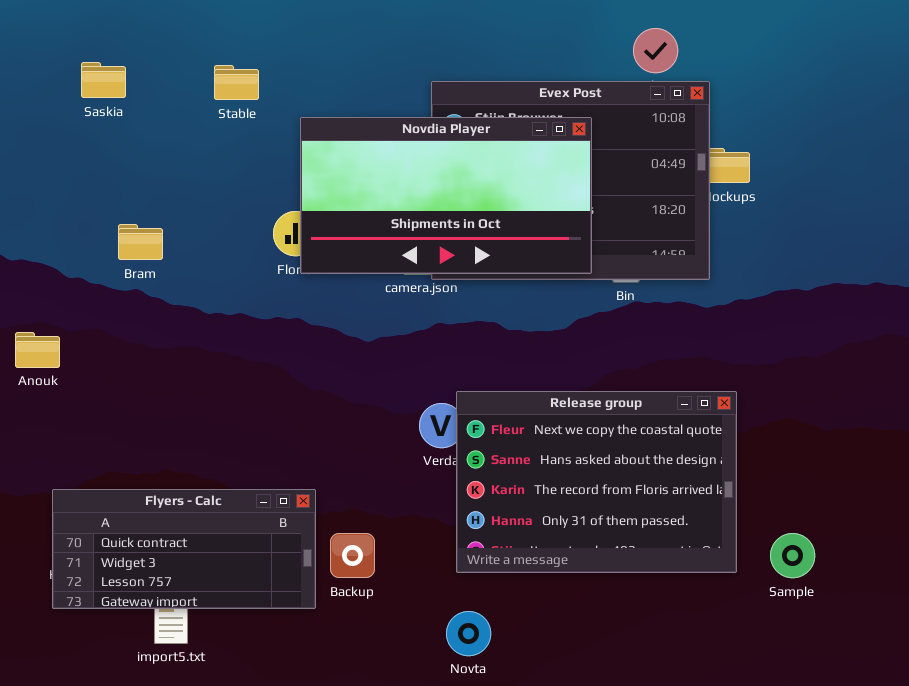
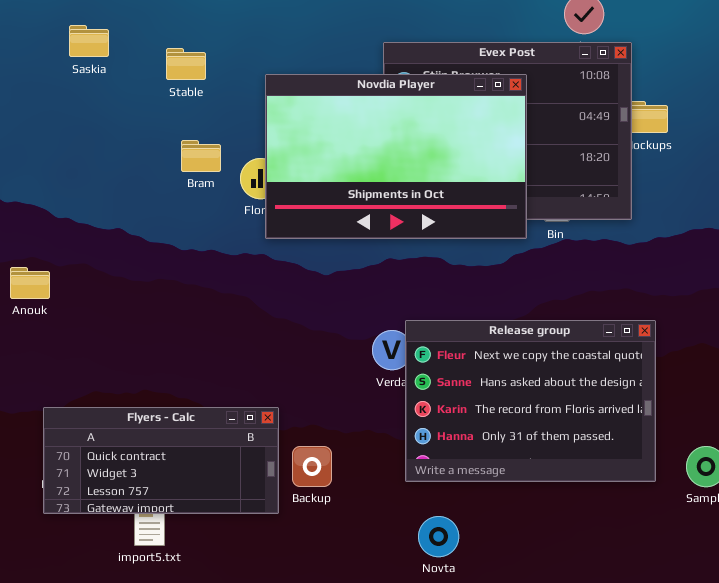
Stable: [214,65,259,100] -> [166,48,206,80], moved
Novdia Player: [300,117,592,274] -> [265,74,527,239], resized
Bram: [118,224,163,260] -> [181,140,221,172], moved
Novta: [446,611,491,656] -> [418,516,459,557], moved

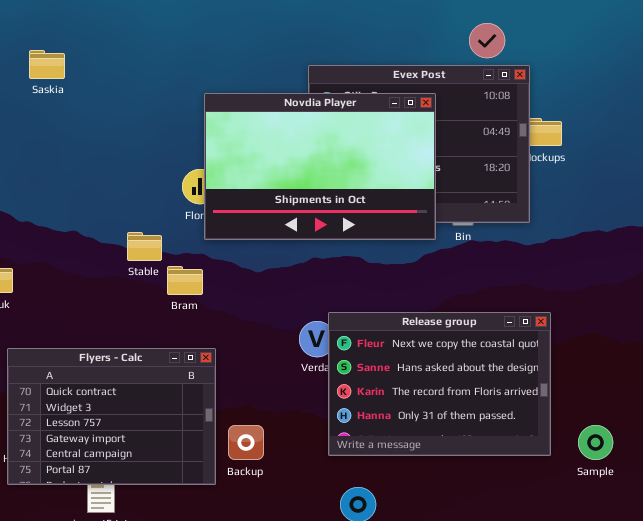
Stable: [166,48,206,80] -> [127,232,162,261], moved
Bram: [181,140,221,172] -> [167,266,203,295], moved
Flyers - Calc: [43,407,279,514] -> [7,348,216,485], resized

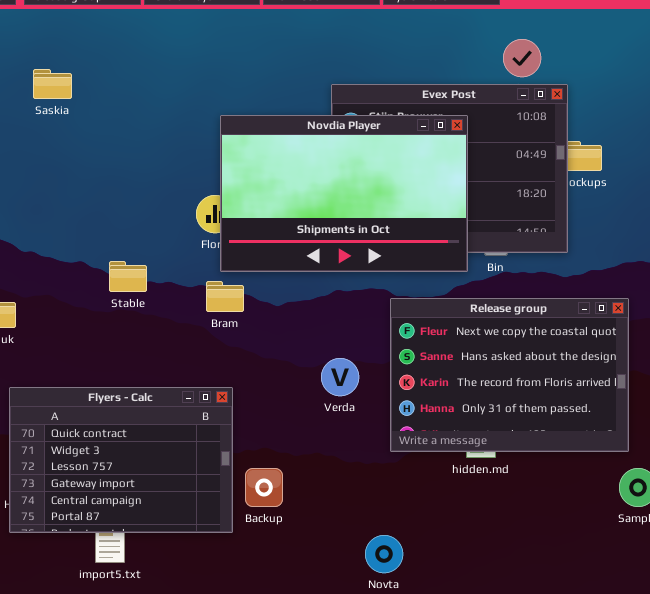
Stable: [127,232,162,261] -> [109,261,147,292], moved
Bram: [167,266,203,295] -> [206,281,244,312], moved
Release group: [328,312,551,456] -> [390,298,629,452], moved

